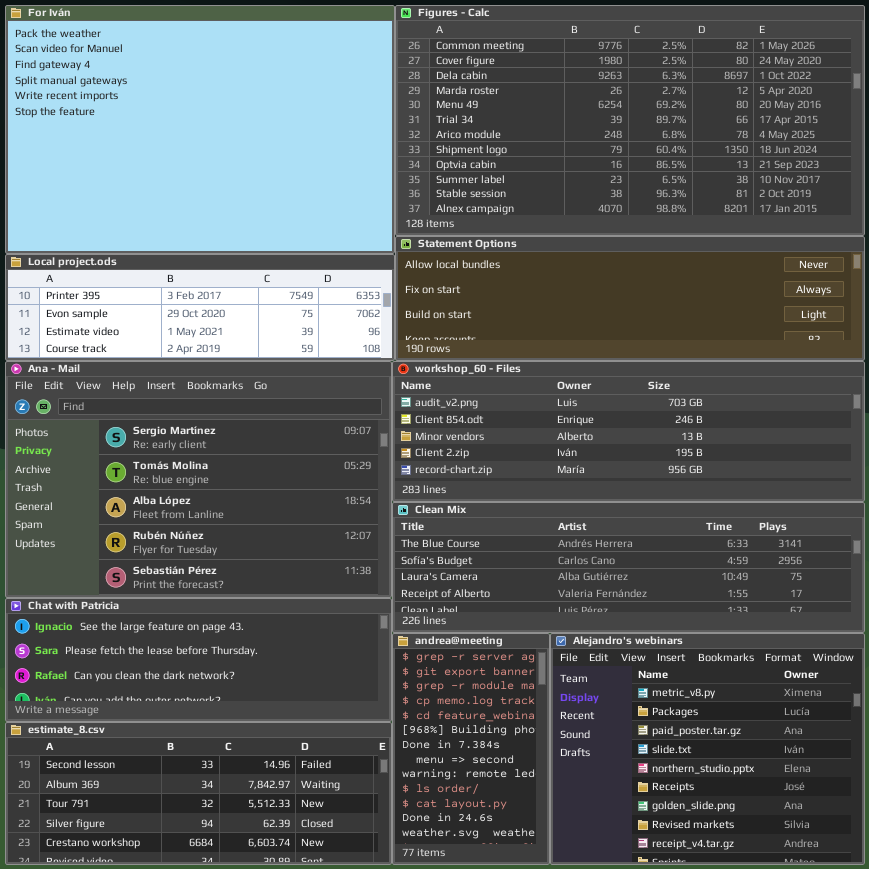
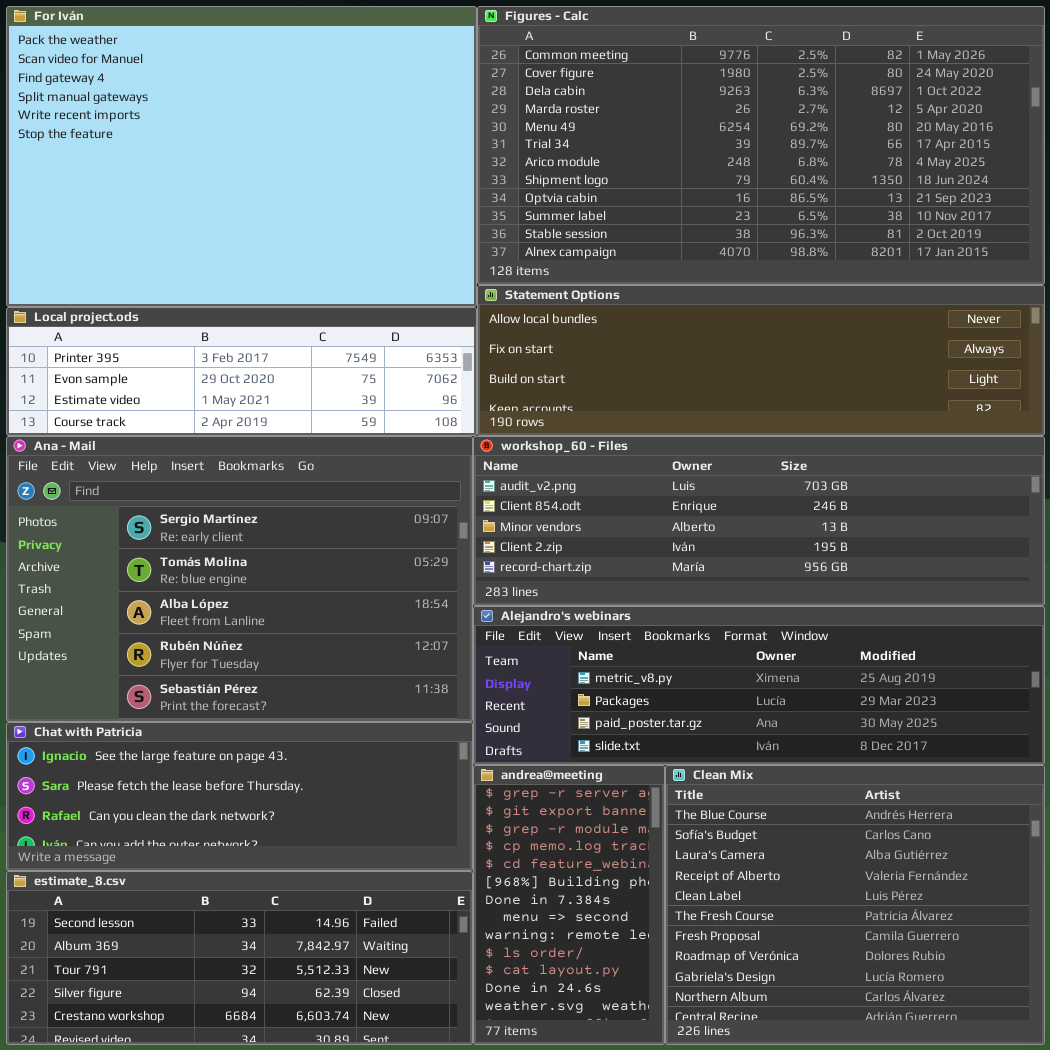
Clean Mix: [392,502,865,633] -> [665,765,1045,1045], moved, resized
Alejandro's webinars: [550,633,865,865] -> [473,606,1045,765], moved, resized

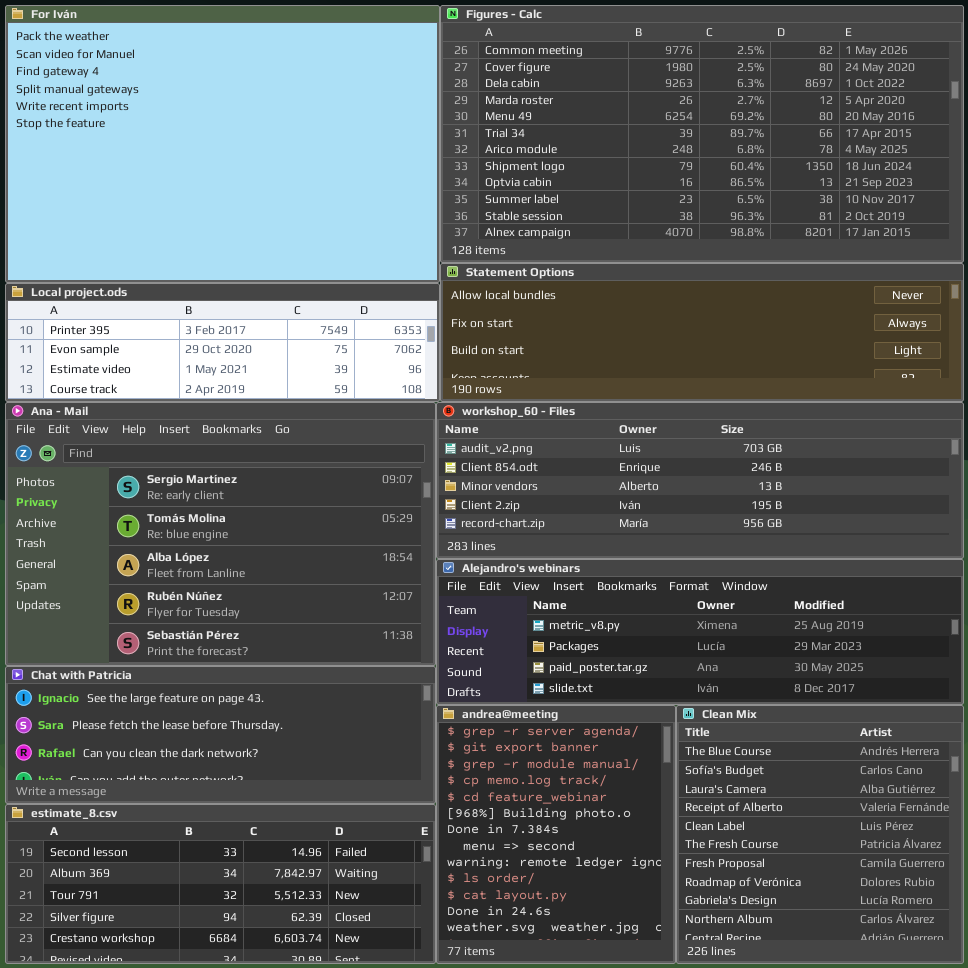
andrea@meeting: [473,765,665,1045] -> [436,705,676,964], resized
Clean Mix: [665,765,1045,1045] -> [676,705,964,964], resized

